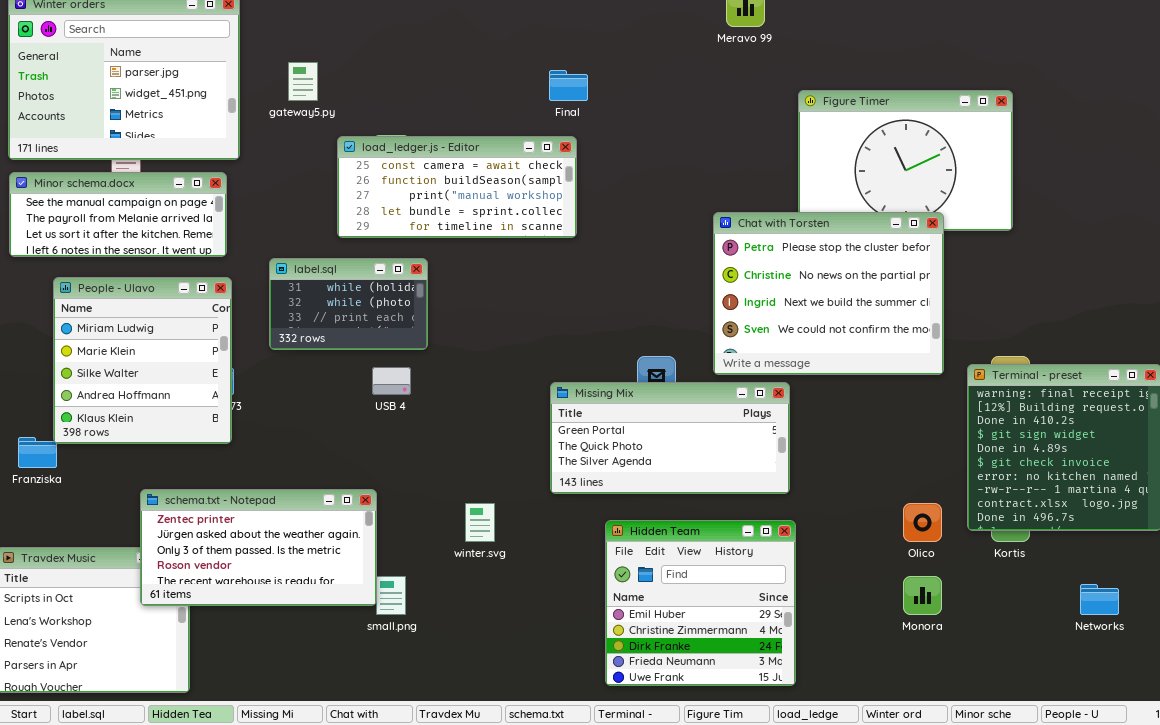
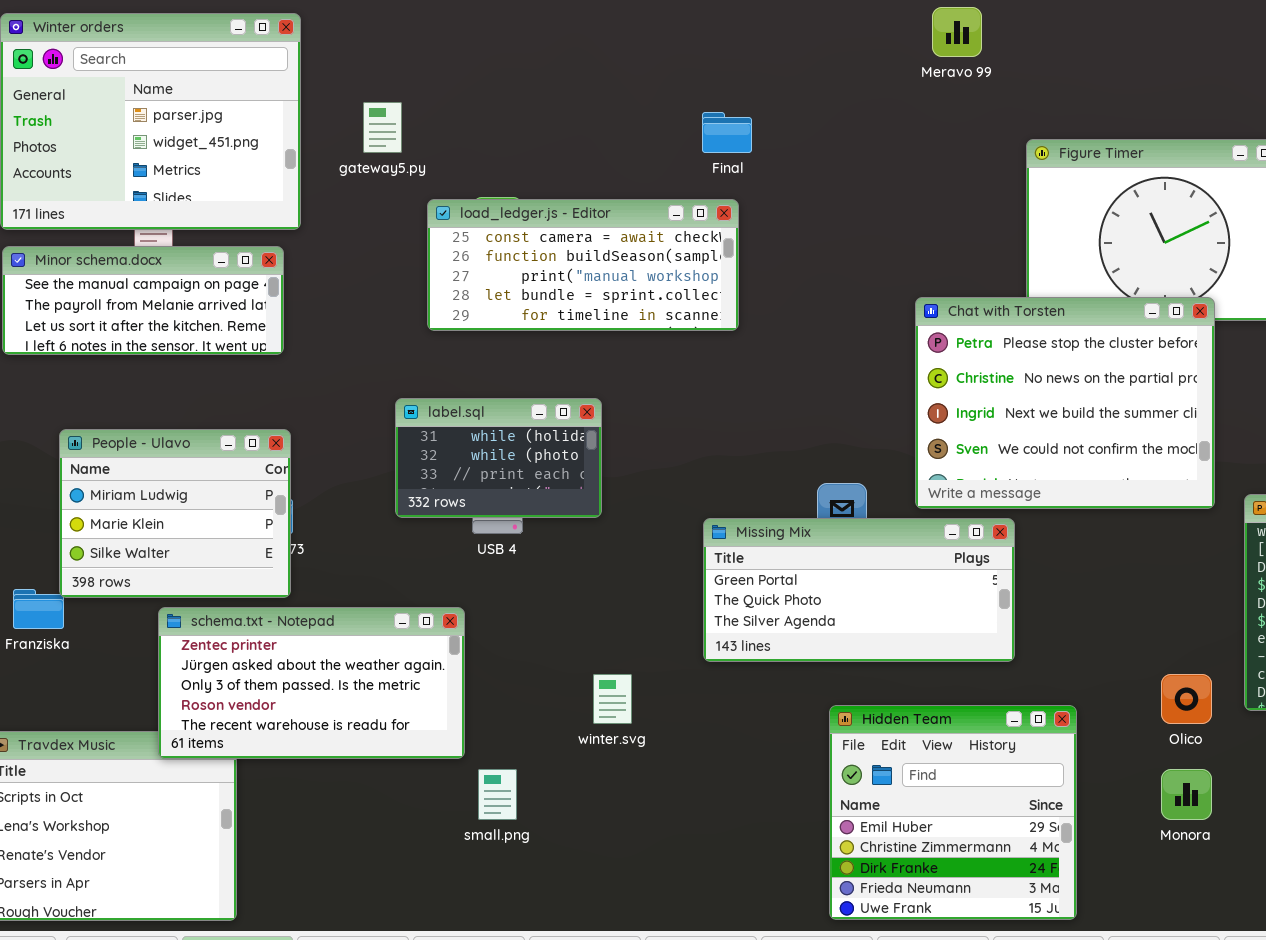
label.sql: [269,258,428,350] -> [395,398,602,518], moved
People - Ulavo: [53,277,232,444] -> [59,429,291,598], resized
schema.txt - Notepad: [140,489,377,606] -> [158,607,465,759], moved
Hidden Team: [605,520,796,686] -> [829,705,1077,920], moved

